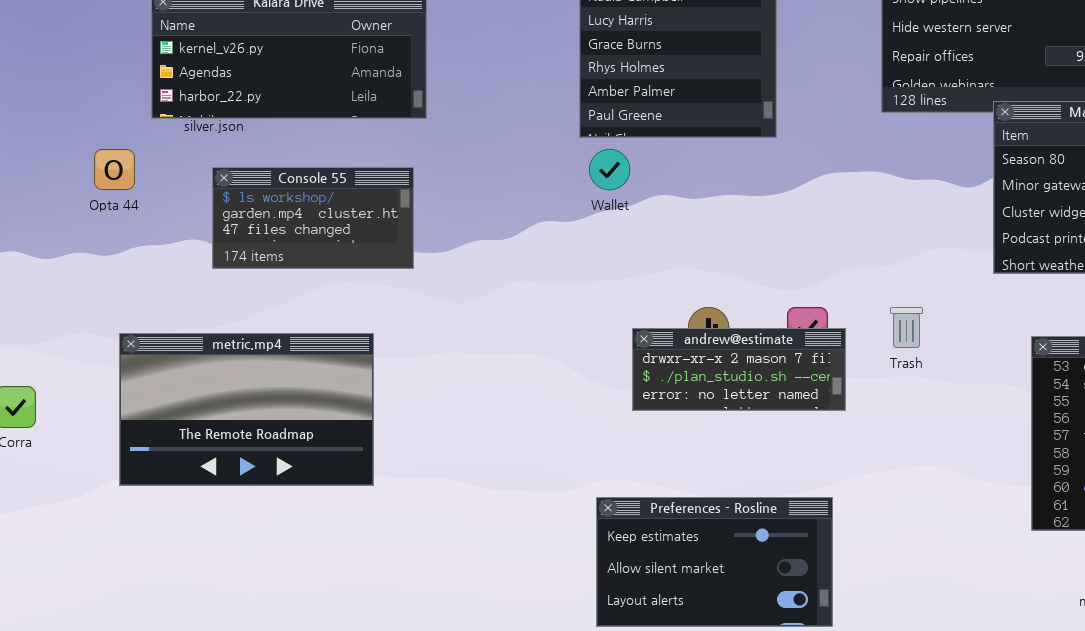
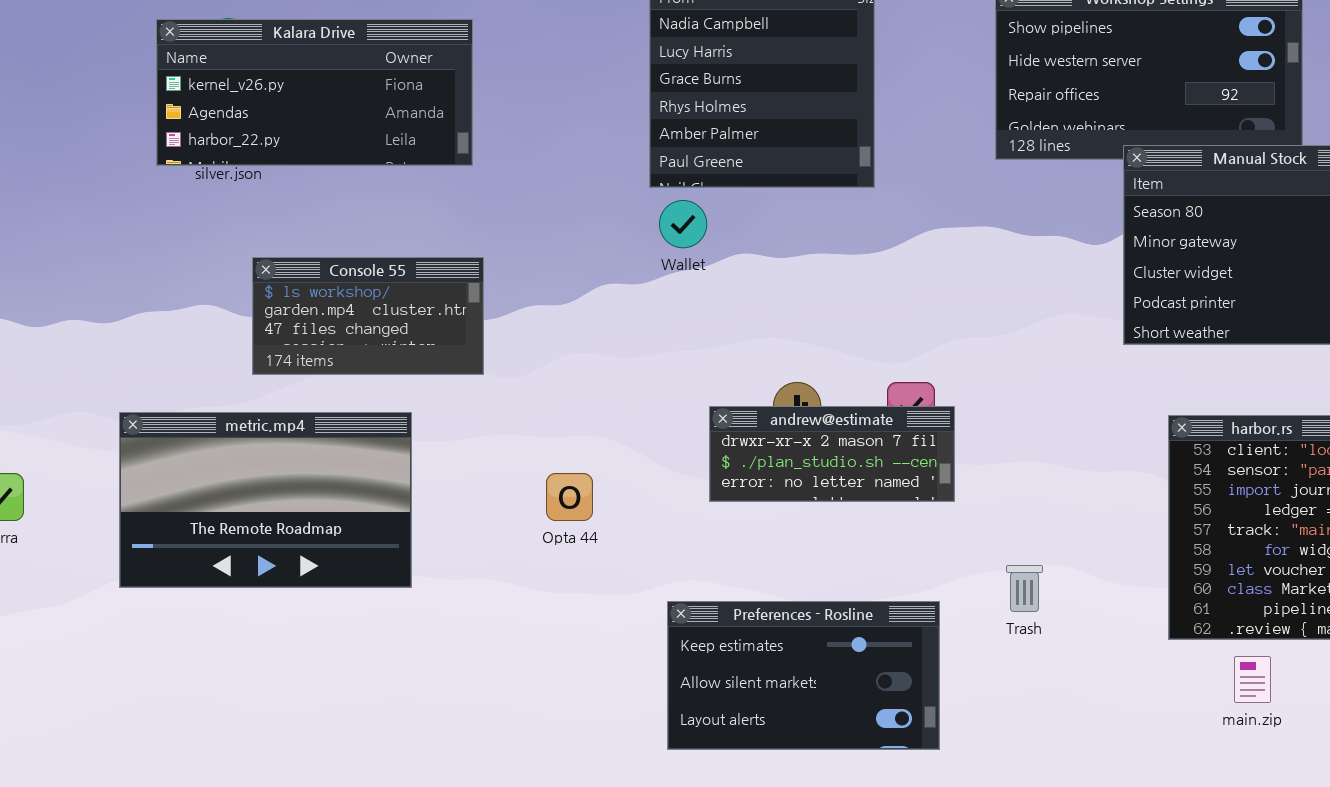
Opta 44: [94,149,135,190] -> [546,473,593,521], moved
Console 55: [212,167,414,269] -> [252,257,484,375], moved
Trash: [890,307,923,348] -> [1006,565,1043,612], moved

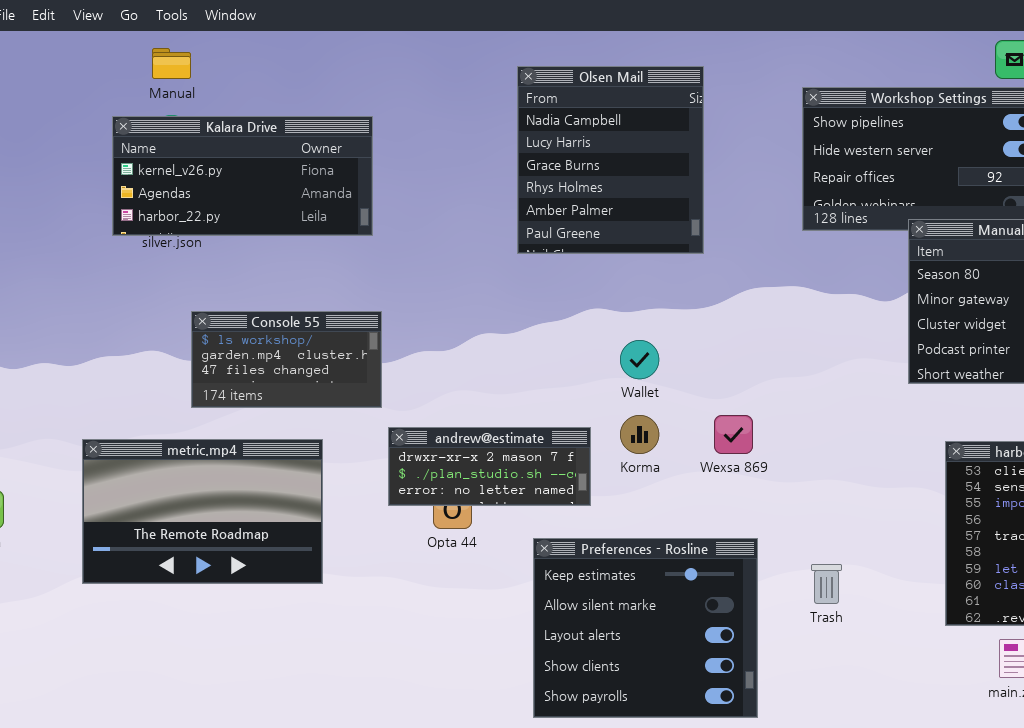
Wallet: [659,200,707,248] -> [620,340,659,379], moved
andrew@estimate: [709,406,955,502] -> [388,427,591,506], moved
Preferences - Rosline: [667,601,940,750] -> [533,538,758,718], resized

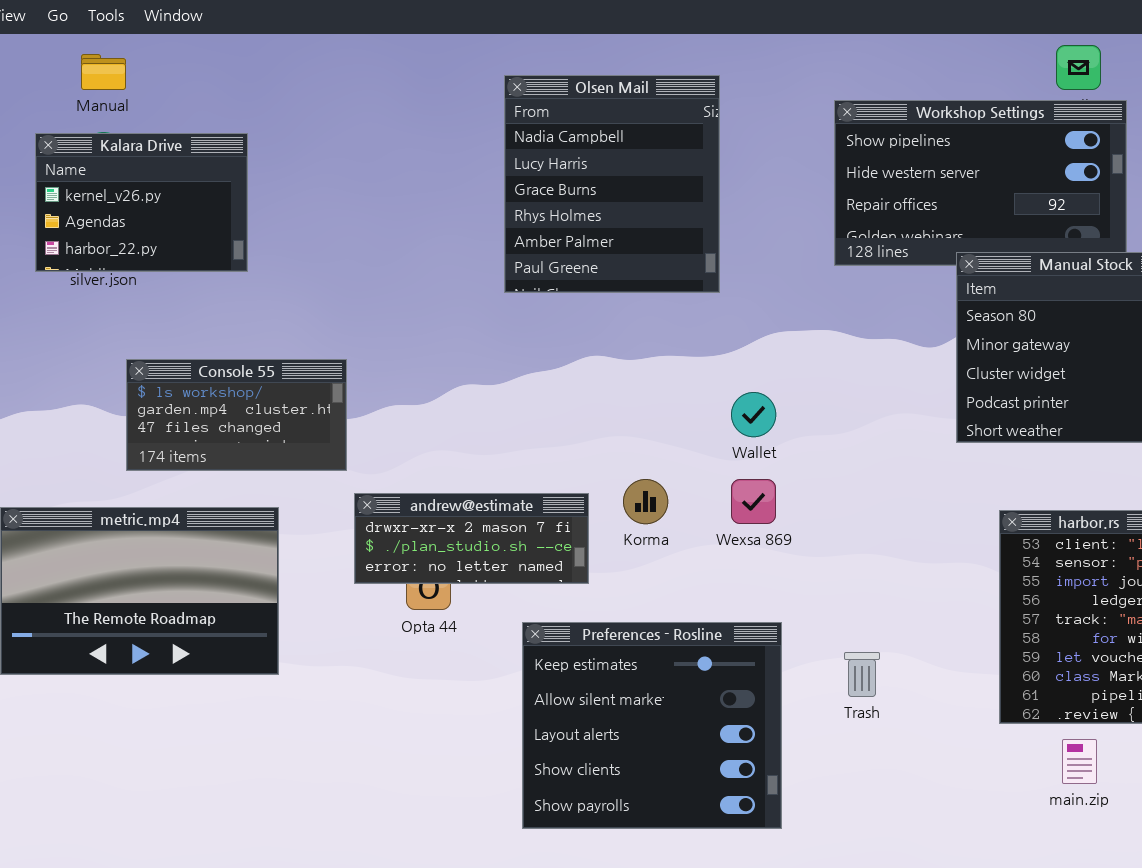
Kalara Drive: [112,116,373,236] -> [35,133,248,272], resized
Wallet: [620,340,659,379] -> [731,392,776,437], moved

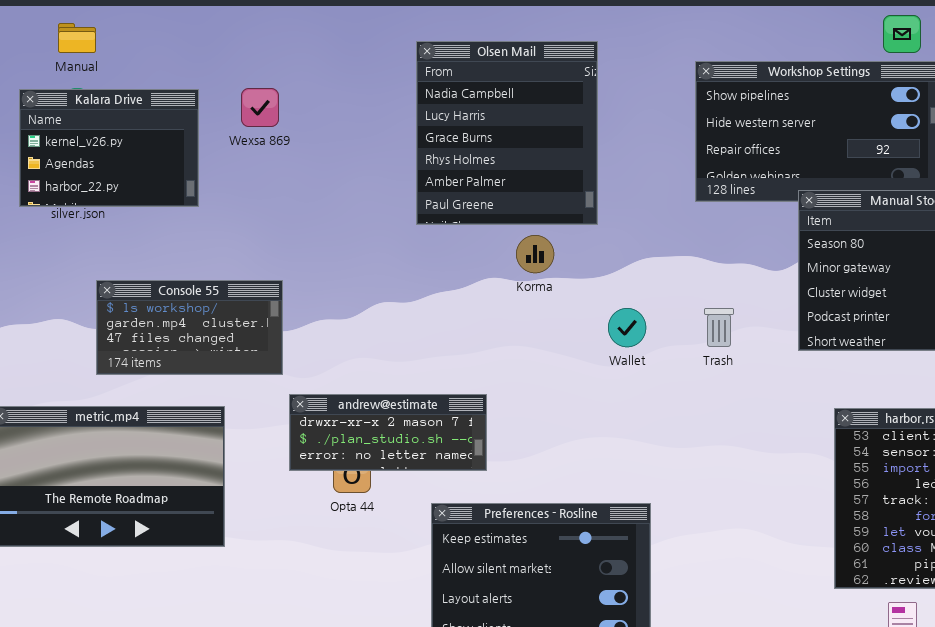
Korma: [623,479,668,524] -> [516,235,554,273], moved
Wexsa 869: [731,479,776,524] -> [241,88,279,127], moved
Trash: [844,652,880,697] -> [704,308,734,347], moved

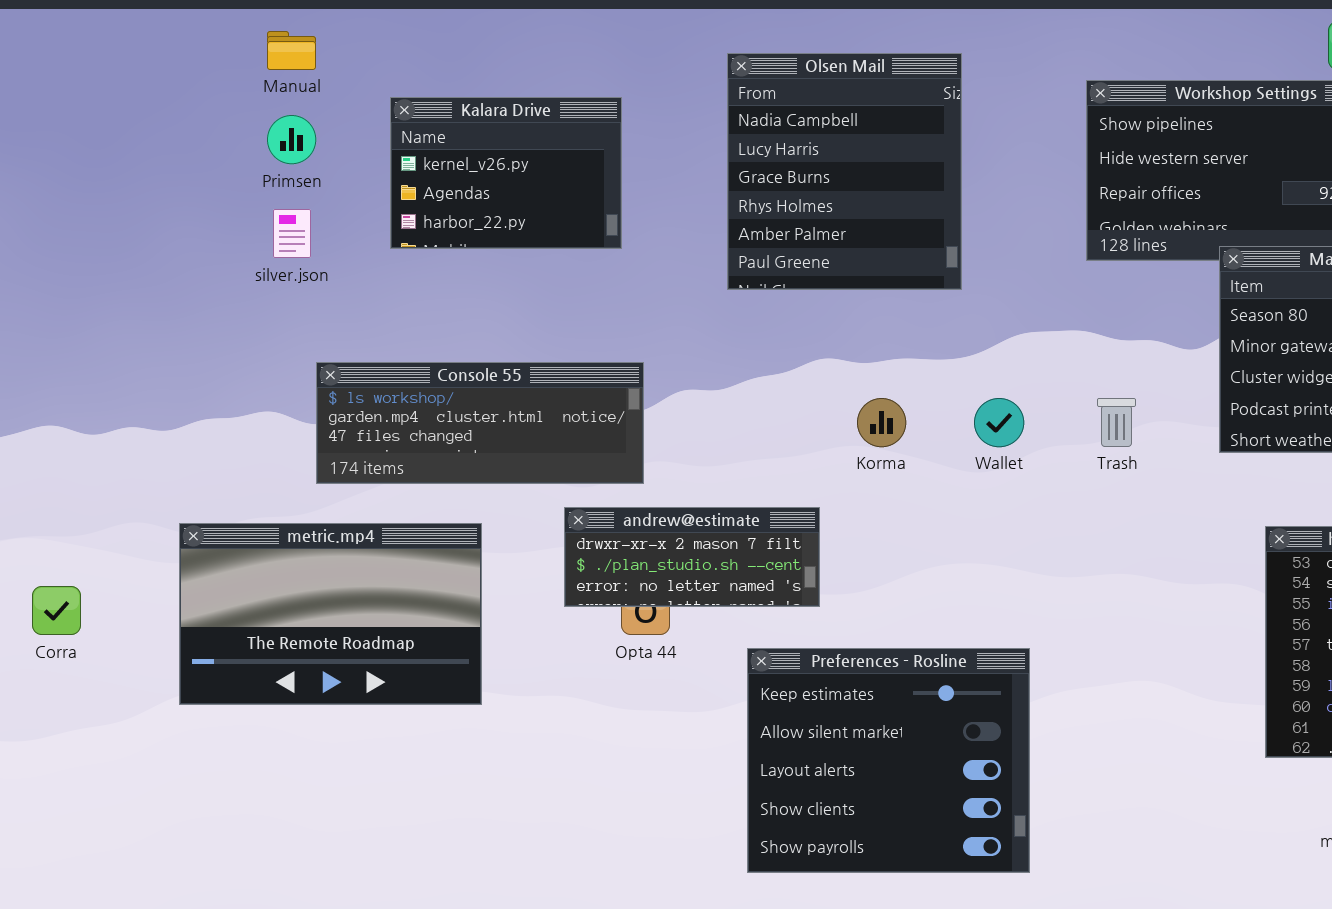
Kalara Drive: [19,89,199,207] -> [390,97,622,249], moved
Korma: [516,235,554,273] -> [857,398,906,447], moved
Console 55: [96,280,283,375] -> [316,362,644,484], resized

